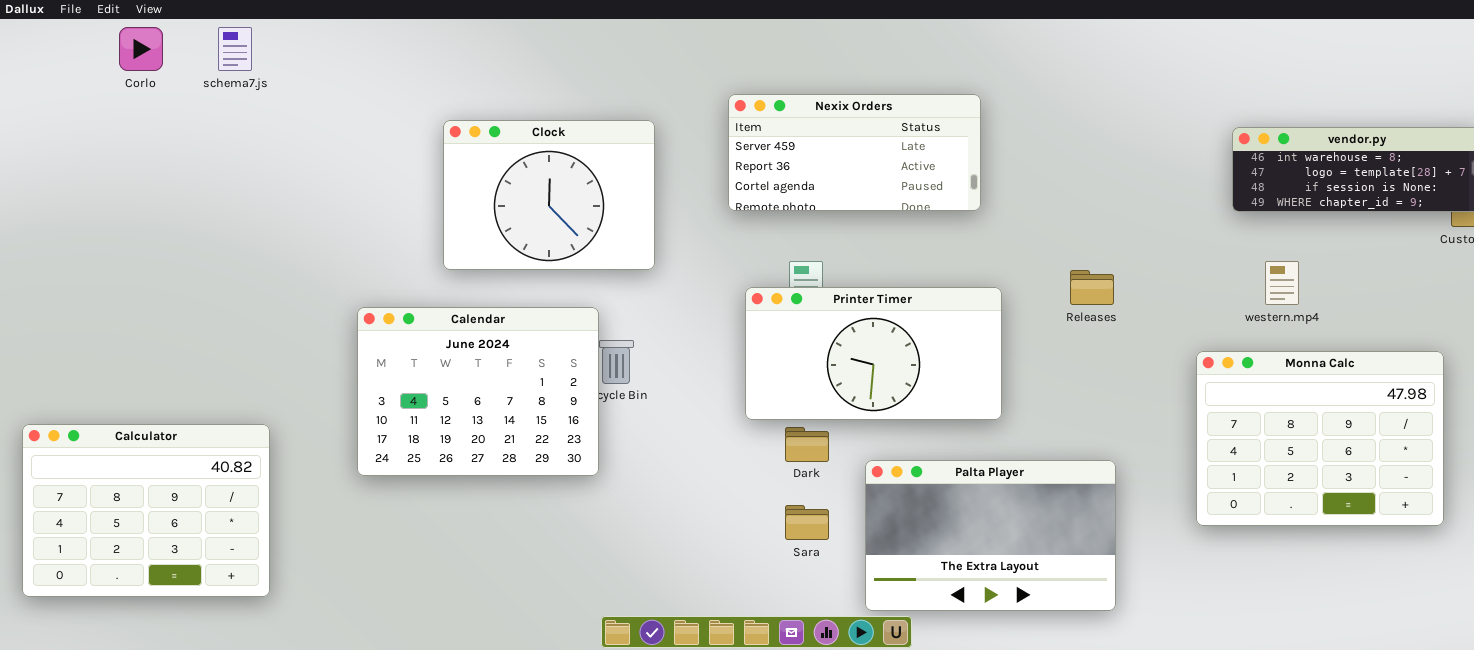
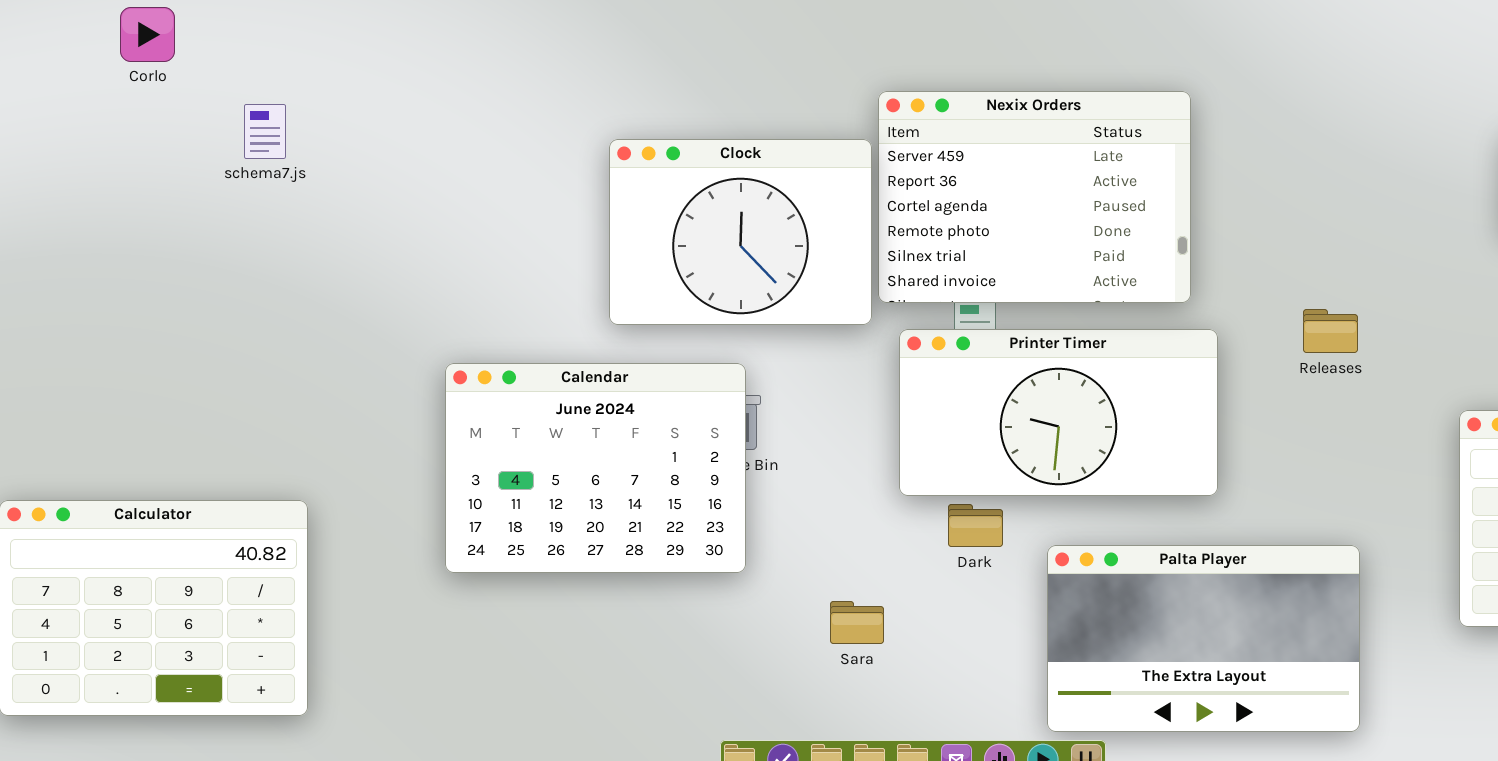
schema7.js: [218,27,252,71] -> [244,104,286,159], moved
Nexix Orders: [728,94,981,211] -> [878,91,1191,303], resized
Clock: [443,120,655,270] -> [609,139,872,325], moved
Calendar: [357,307,599,476] -> [445,363,746,573], moved
Sara: [785,505,829,540] -> [830,601,884,644], moved

